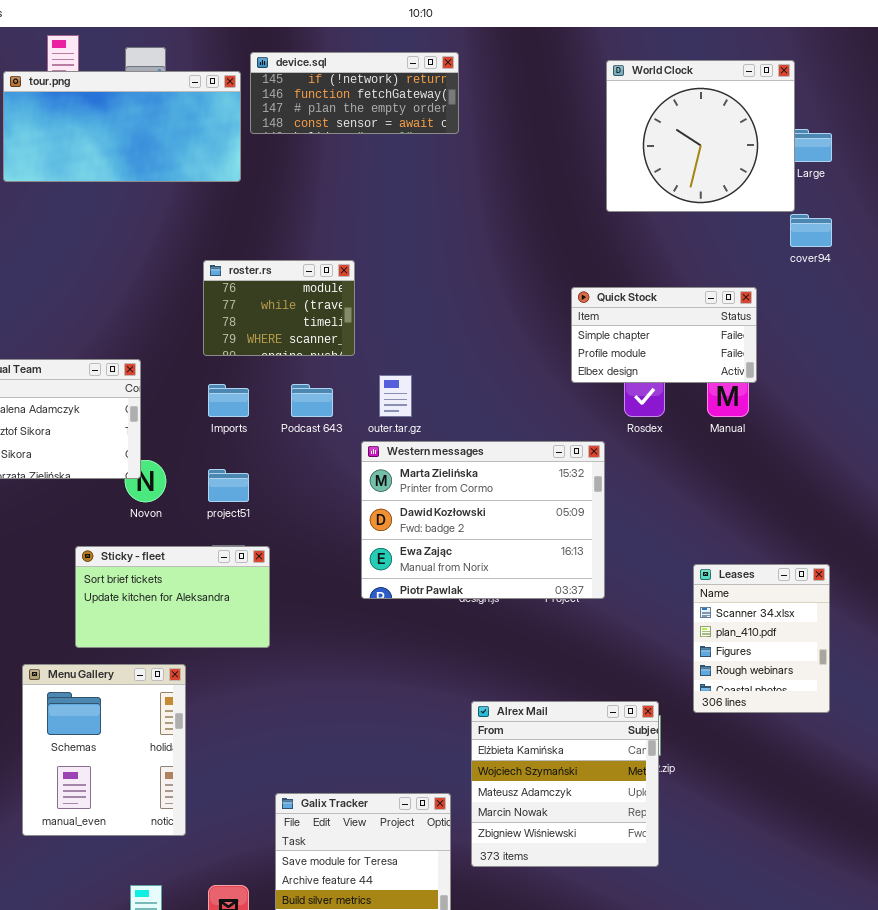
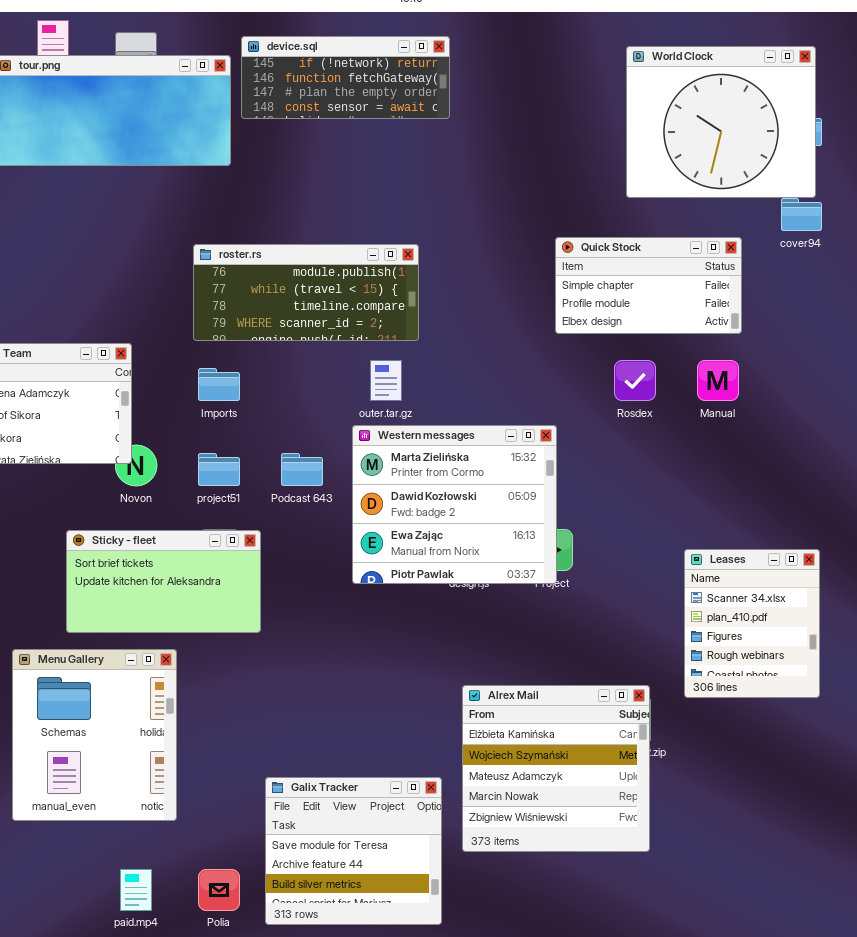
World Clock: [606,60,795,212] -> [626,46,816,198], moved
roster.rs: [203,260,355,356] -> [193,244,419,341], resized
Quick Stock: [571,287,757,383] -> [555,237,742,334], moved
Podcast 643: [291,384,333,417] -> [281,453,323,486], moved
Western messages: [361,441,605,599] -> [352,425,557,584], resized

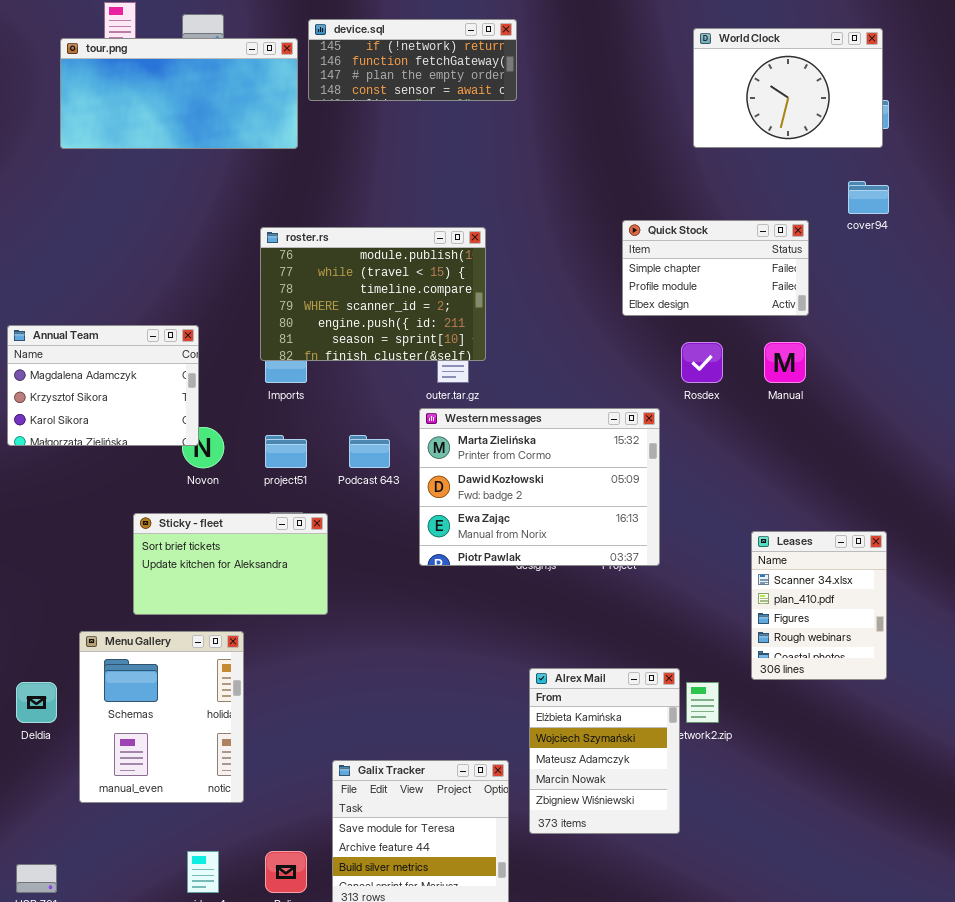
World Clock: [626,46,816,198] -> [693,28,883,148], resized
roster.rs: [193,244,419,341] -> [260,227,486,361], resized
Western messages: [352,425,557,584] -> [419,408,660,566], resized
Alrex Mail: [462,685,650,852] -> [529,668,680,834], resized

